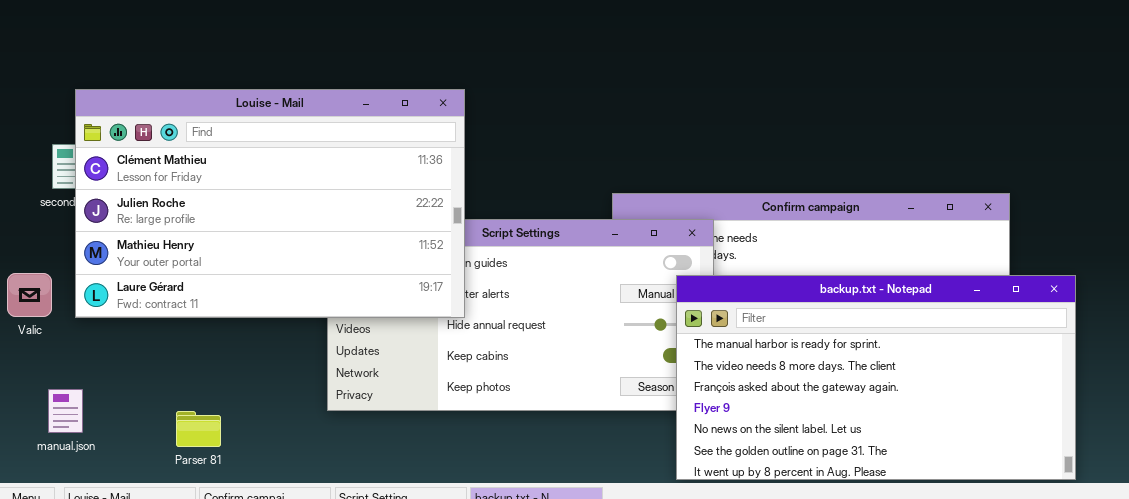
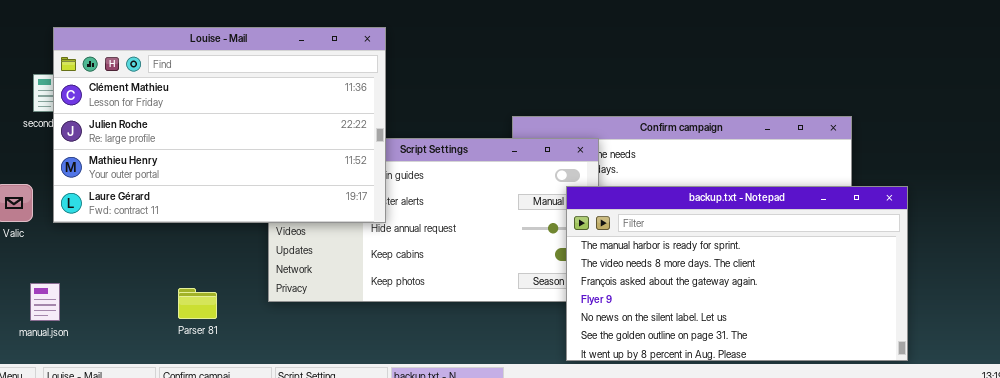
Parser 81: [176,411,221,447] -> [178,288,217,319], moved

